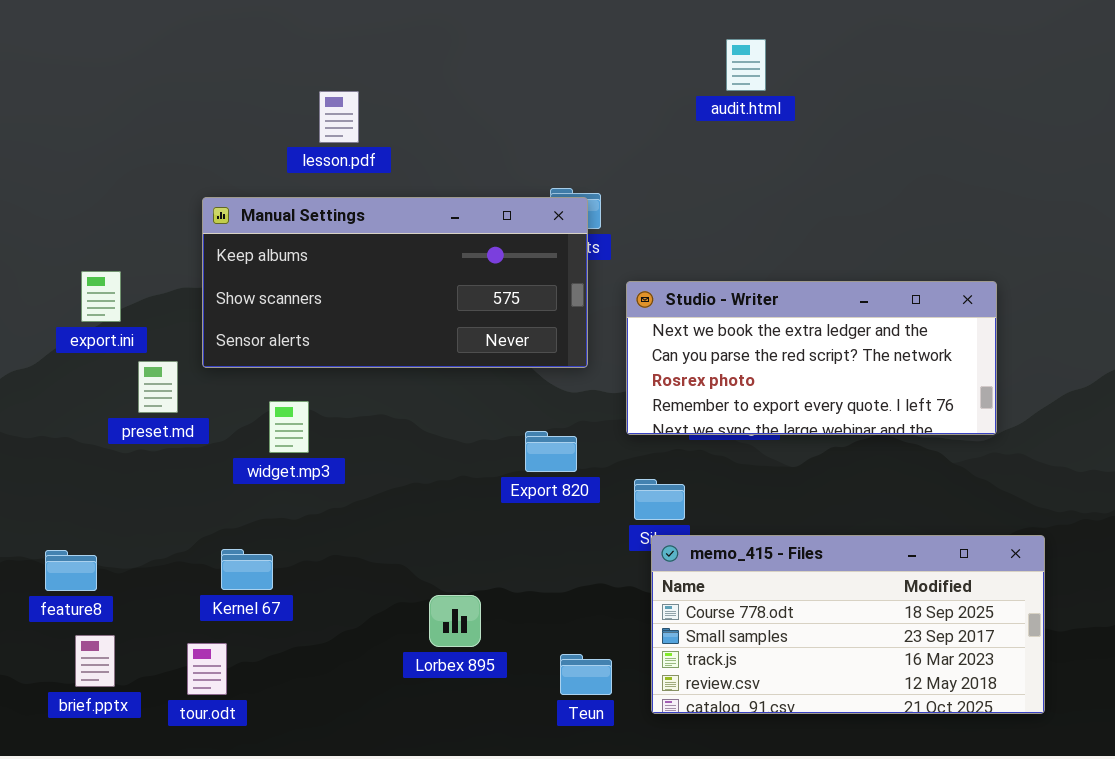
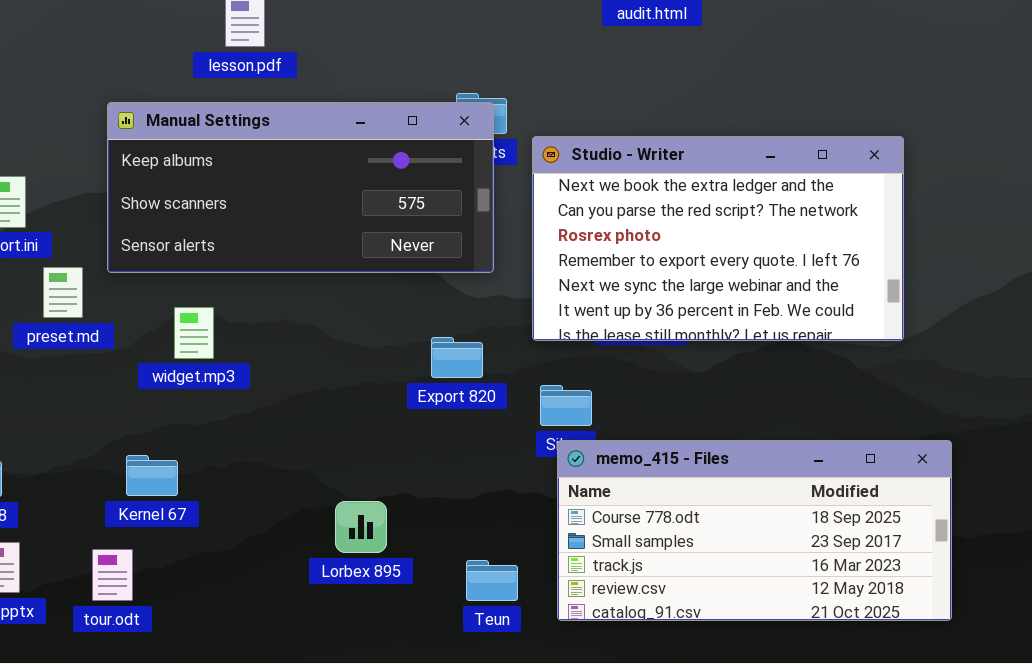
Studio - Writer: [626,281,997,435] -> [532,136,904,341], resized

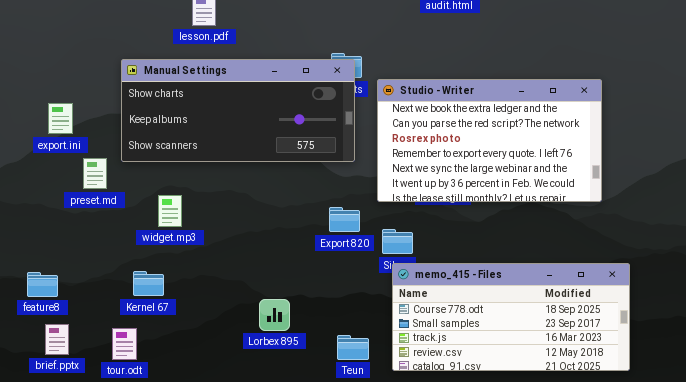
Manual Settings: [107,102,494,273] -> [121,59,355,162], scrolled up 1 row
widget.mp3: [174,307,214,359] -> [158,195,182,227], moved
Export 820: [431,337,483,378] -> [329,207,360,232], moved

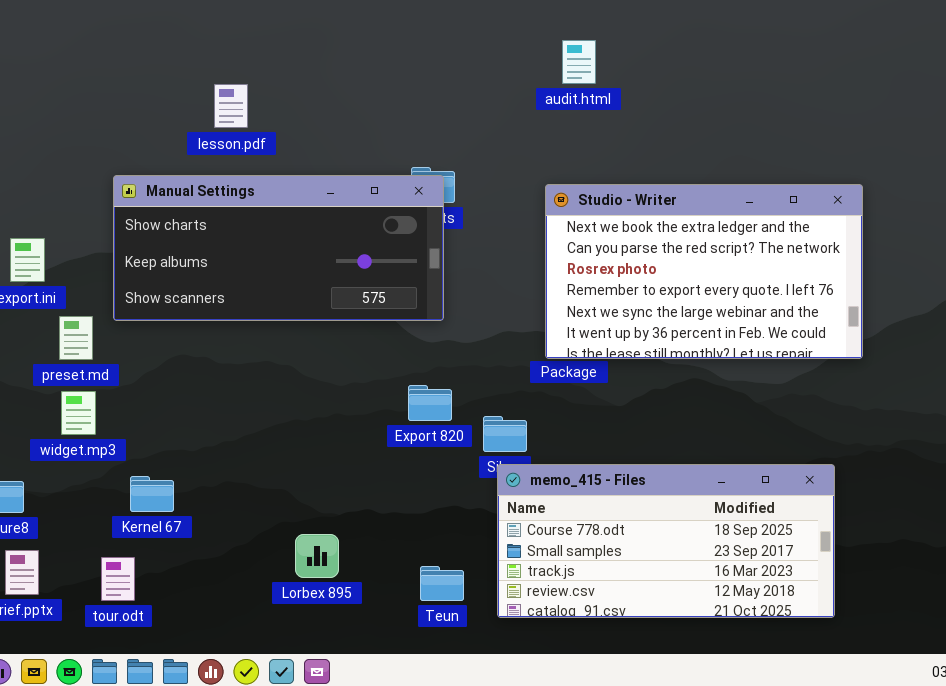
Studio - Writer: [377,79,602,202] -> [545,184,863,359], moved
widget.mp3: [158,195,182,227] -> [61,391,96,435], moved
Lorbex 895: [259,299,290,331] -> [295,534,339,578], moved

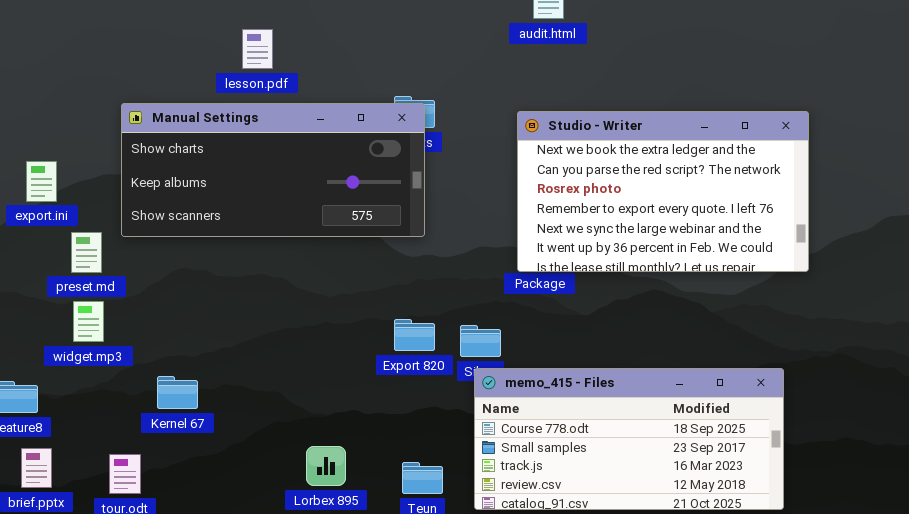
lesson.pdf: [214,84,248,128] -> [242,29,273,69], moved
Export 820: [408,385,452,421] -> [394,319,435,351], moved
Kernel 67: [130,476,174,512] -> [157,376,198,409], moved
Lorbex 895: [295,534,339,578] -> [306,446,346,486], moved

